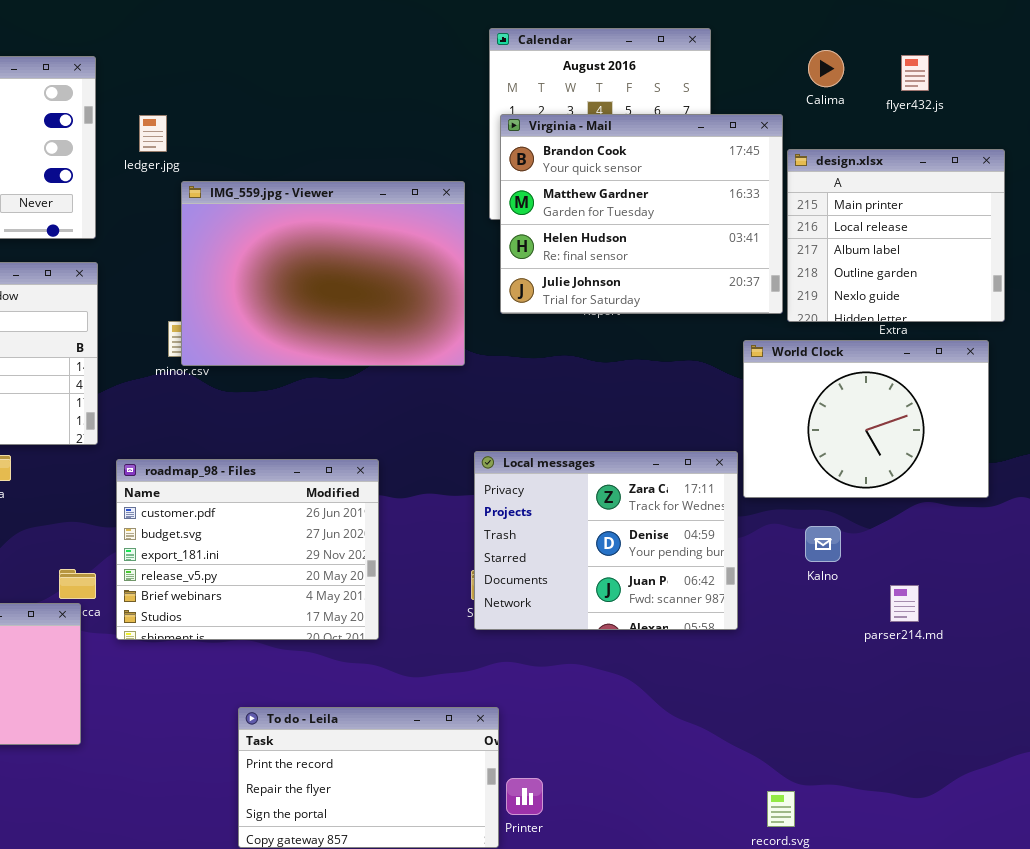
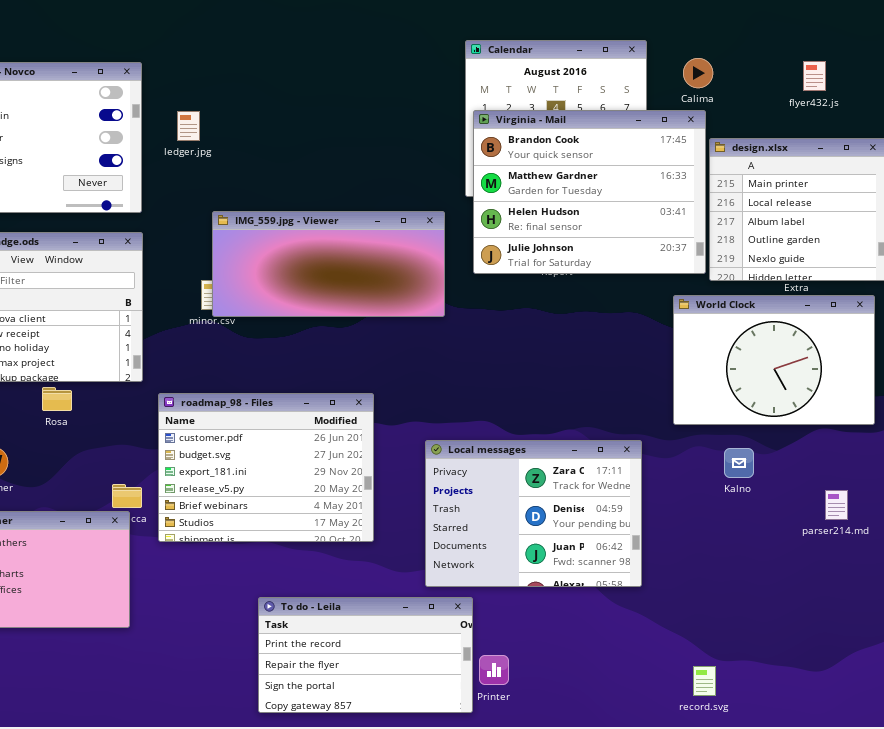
Calima: [808,50,844,87] -> [683,58,713,88], moved
IMG_559.jpg - Viewer: [181,181,465,366] -> [212,211,445,317], resized
Local messages: [474,451,738,630] -> [425,440,642,587], moved
parser214.md: [890,585,919,622] -> [825,490,848,520], moved

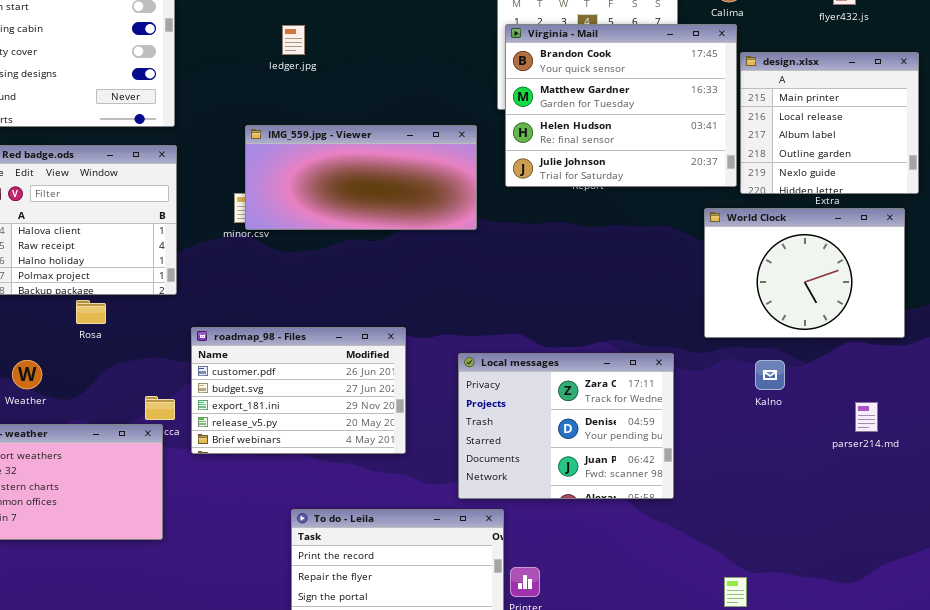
ledger.jpg: [177,111,200,141] -> [282,25,305,55], moved
roadmap_98 - Files: [158,393,374,542] -> [191,327,406,454], resized

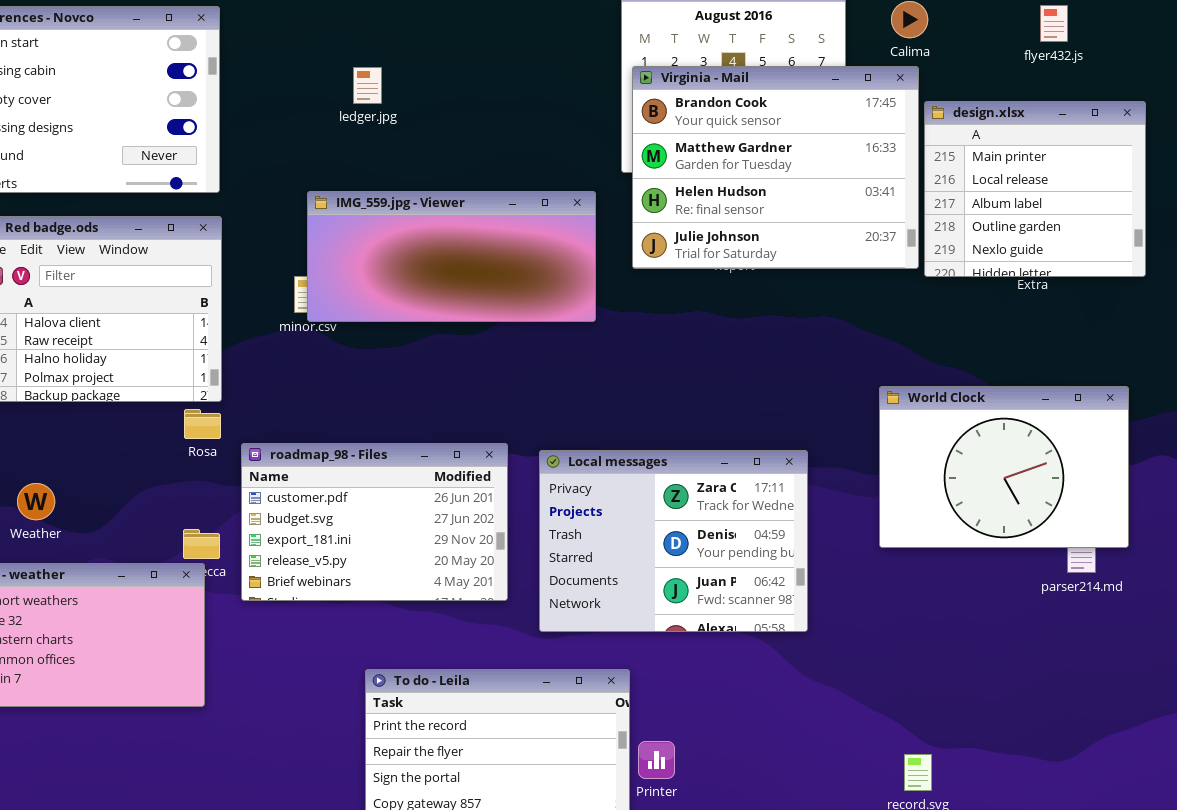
World Clock: [704,208,905,338] -> [879,386,1129,548], moved
Rosa: [76,300,106,324] -> [184,409,221,439], moved
Local messages: [458,353,674,499] -> [539,450,808,632], moved

